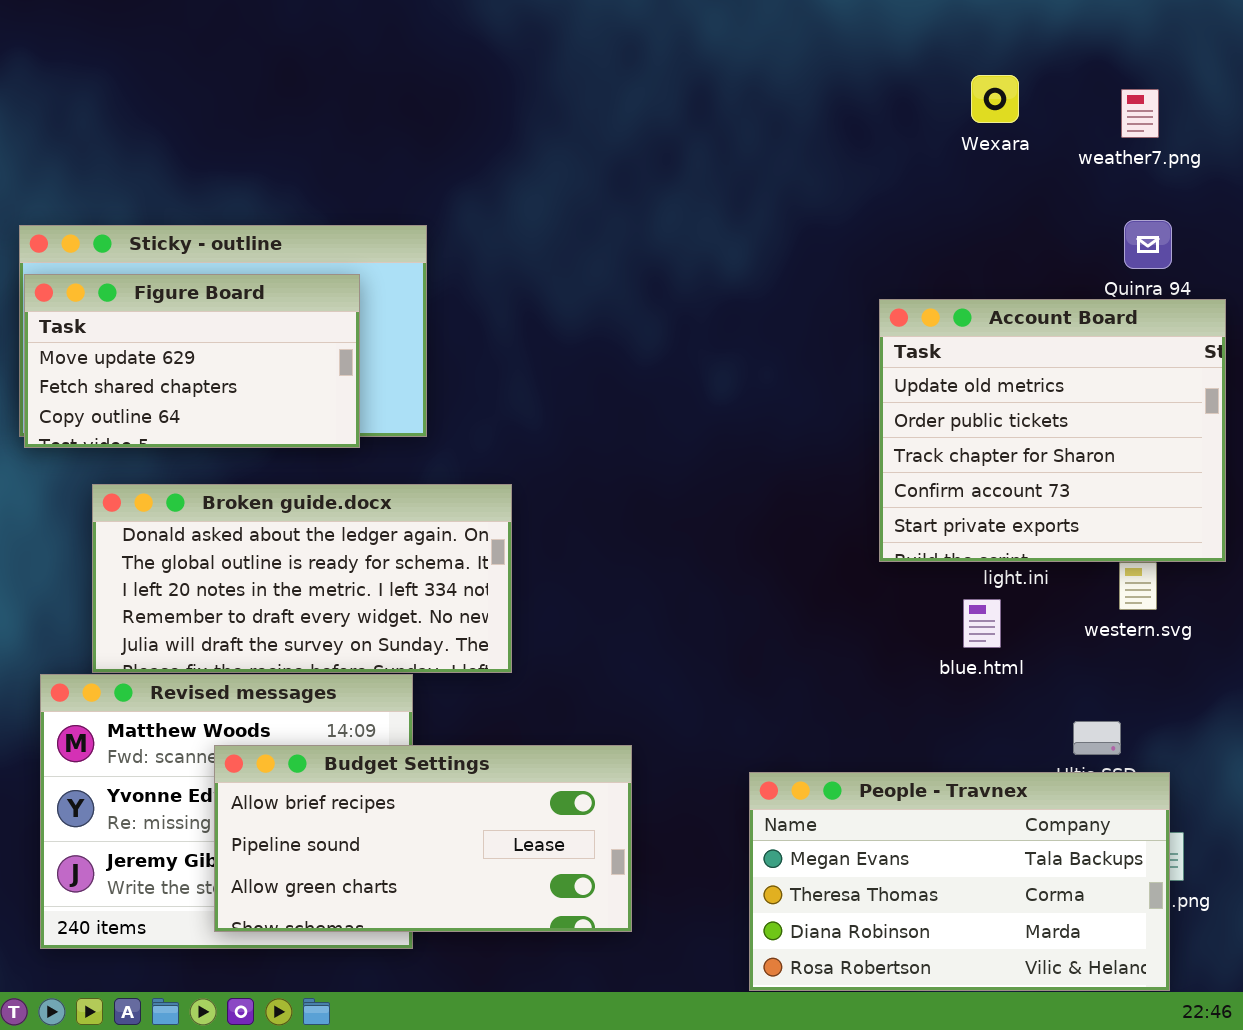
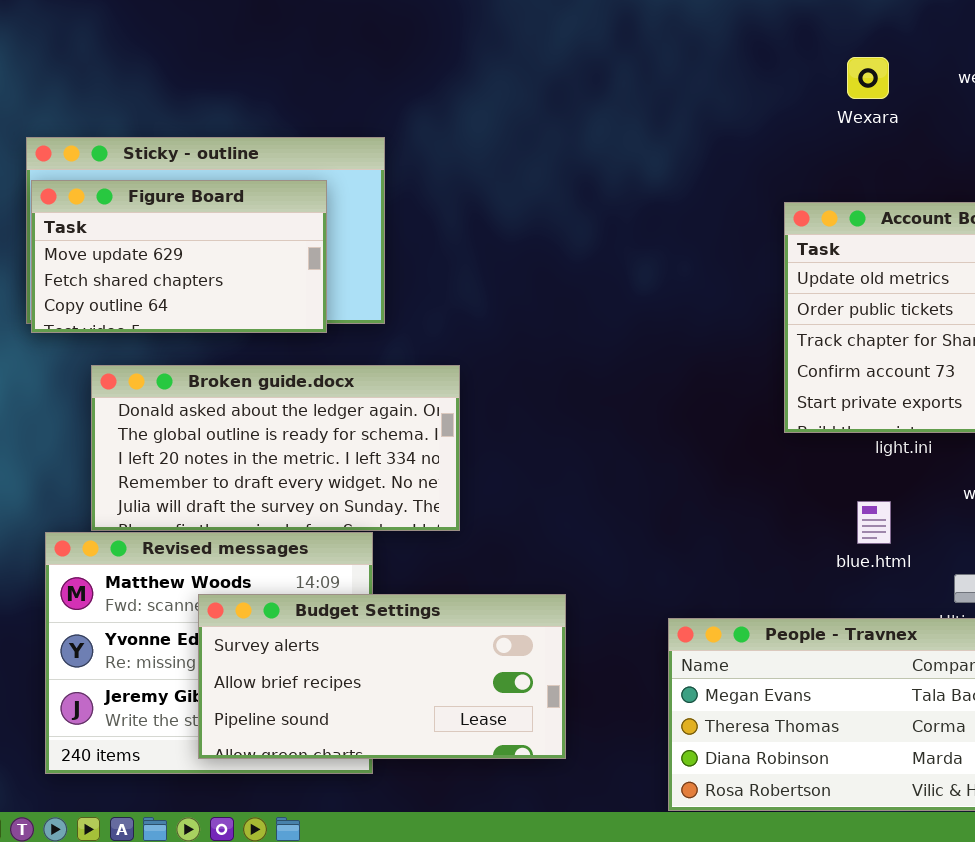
Wexara: [971,75,1019,123] -> [847,57,889,99], moved
blue.html: [963,599,1001,648] -> [857,501,891,544], moved
Budget Settings: [214,745,632,932] -> [198,594,566,759], scrolled up 1 row

